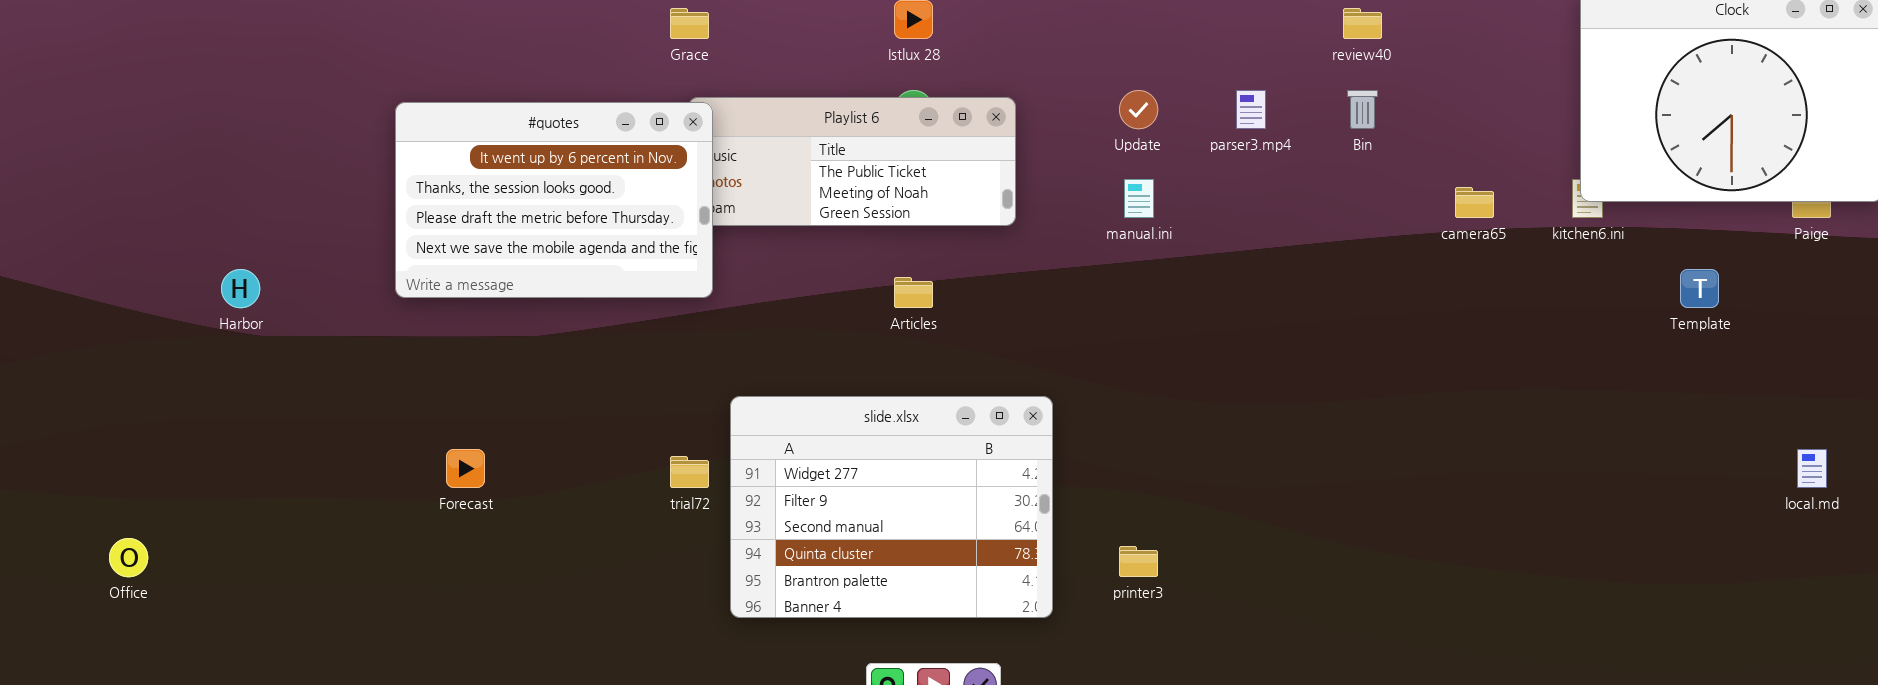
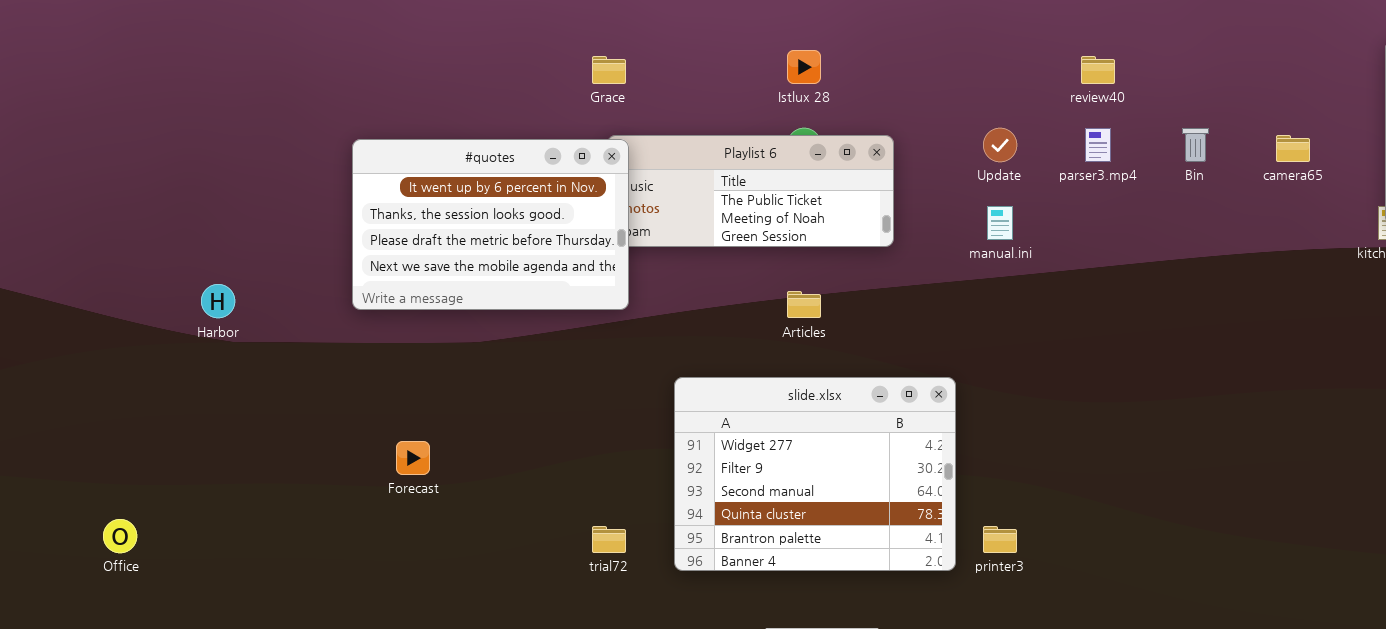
review40: [1343,8,1382,39] -> [1081,56,1115,84], moved
camera65: [1455,187,1494,218] -> [1276,135,1310,162], moved
slide.xlsx: [730,396,1053,618] -> [674,377,956,571], moved
trial72: [670,456,709,488] -> [592,526,626,553], moved

